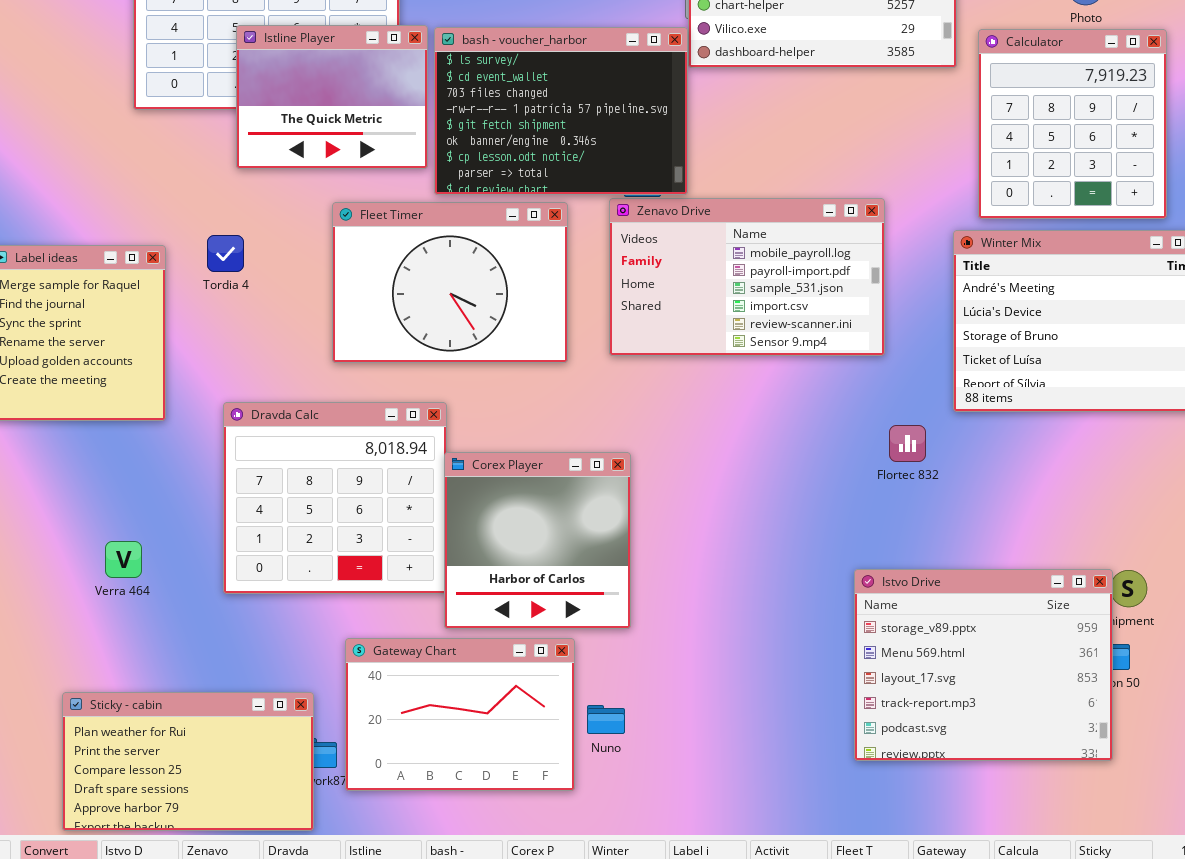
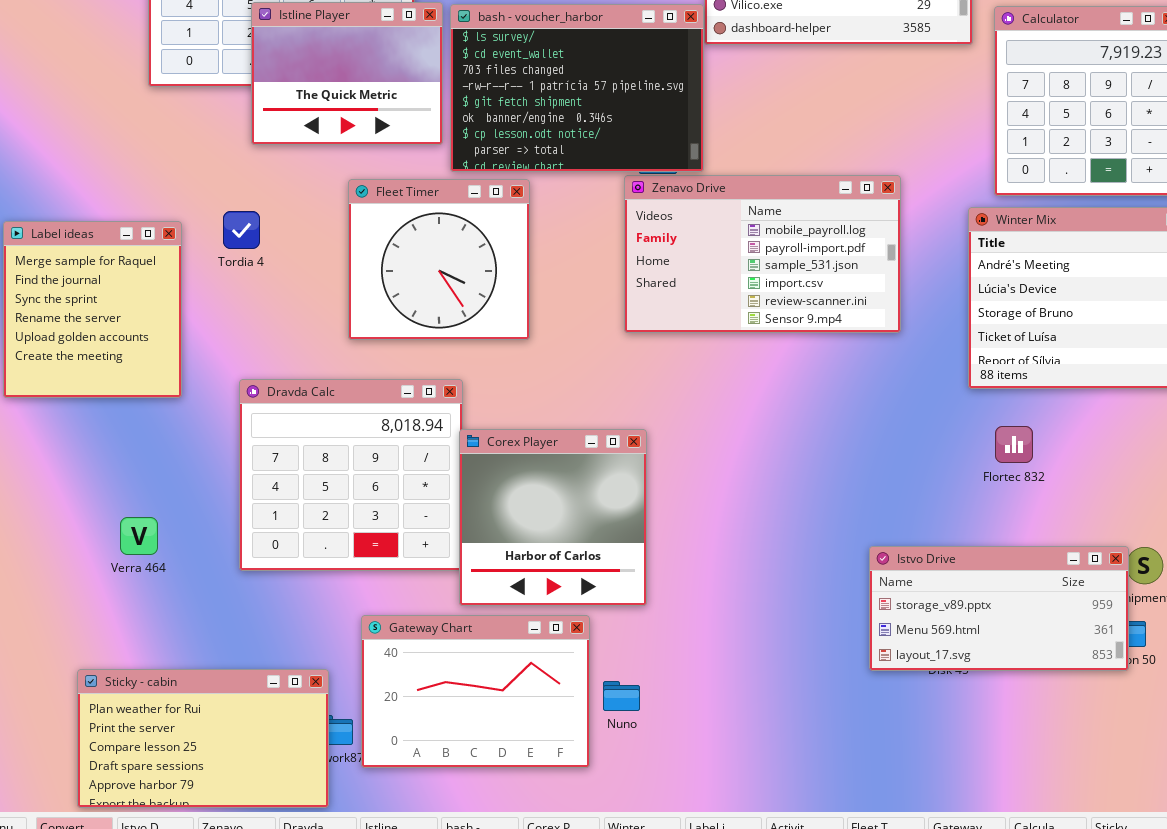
Fleet Timer: [332,202,568,363] -> [348,179,530,340], resized
Flortec 832: [889,425,926,462] -> [995,426,1033,463], moved
Istvo Drive: [854,569,1113,761] -> [869,546,1129,671], resized

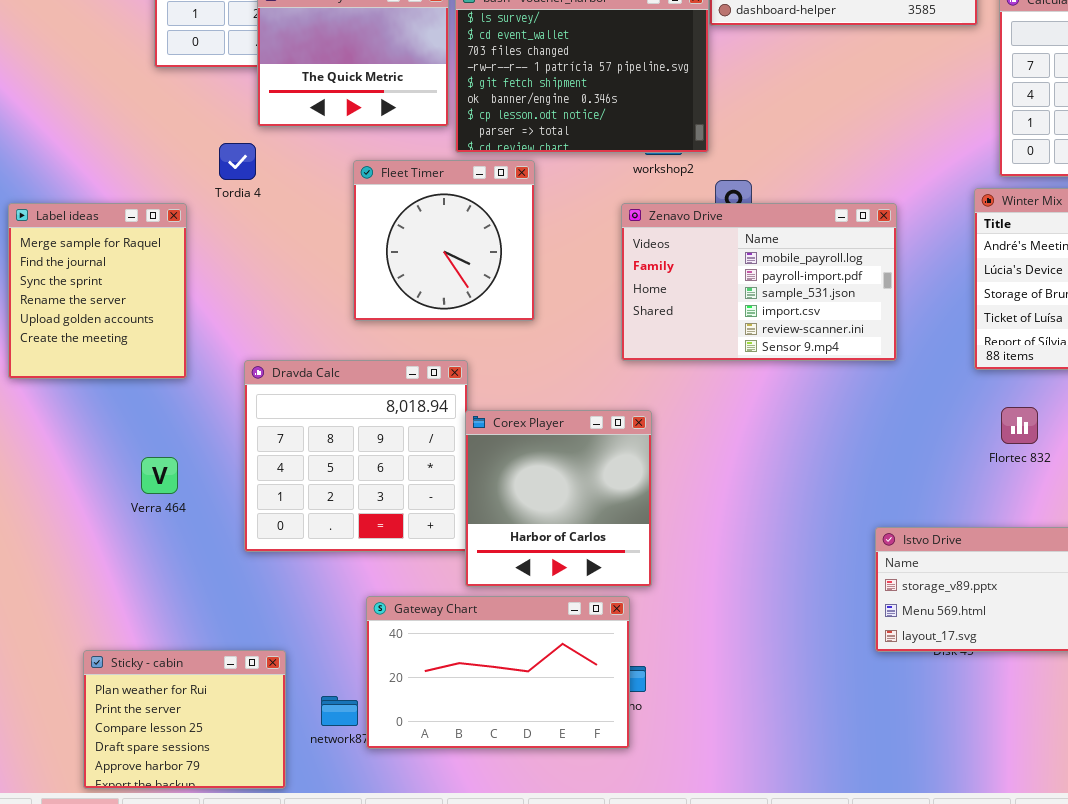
Zenavo Drive: [624,175,901,333] -> [621,203,897,361], moved
Tordia 4: [223,211,260,249] -> [219,143,256,180], moved
Verra 464: [120,517,158,555] -> [141,457,178,494], moved
Gateway Chart: [361,615,590,768] -> [366,596,630,749], resized
Sticky - cabin: [77,669,329,808] -> [83,650,286,789], resized

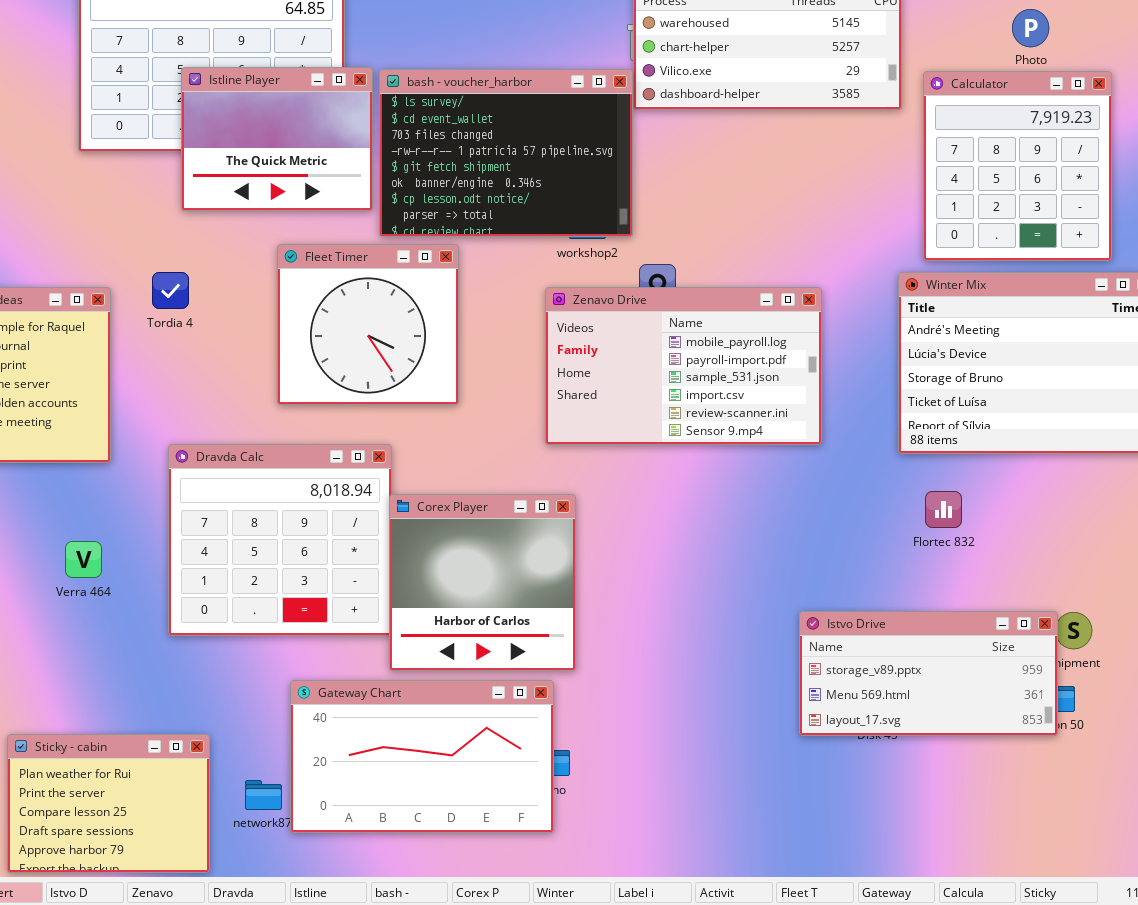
Tordia 4: [219,143,256,180] -> [152,272,189,309], moved

